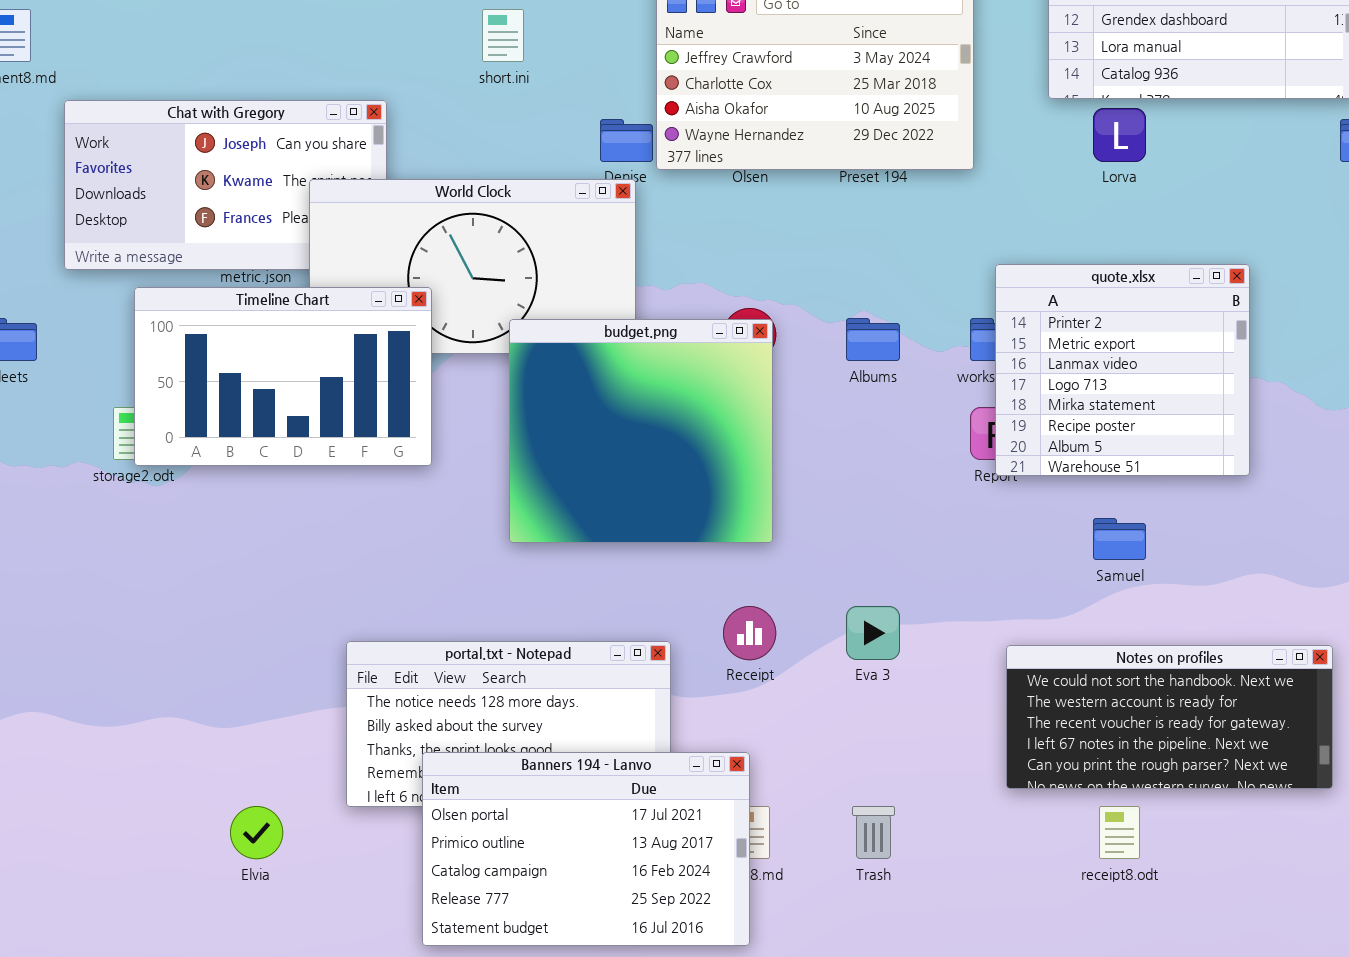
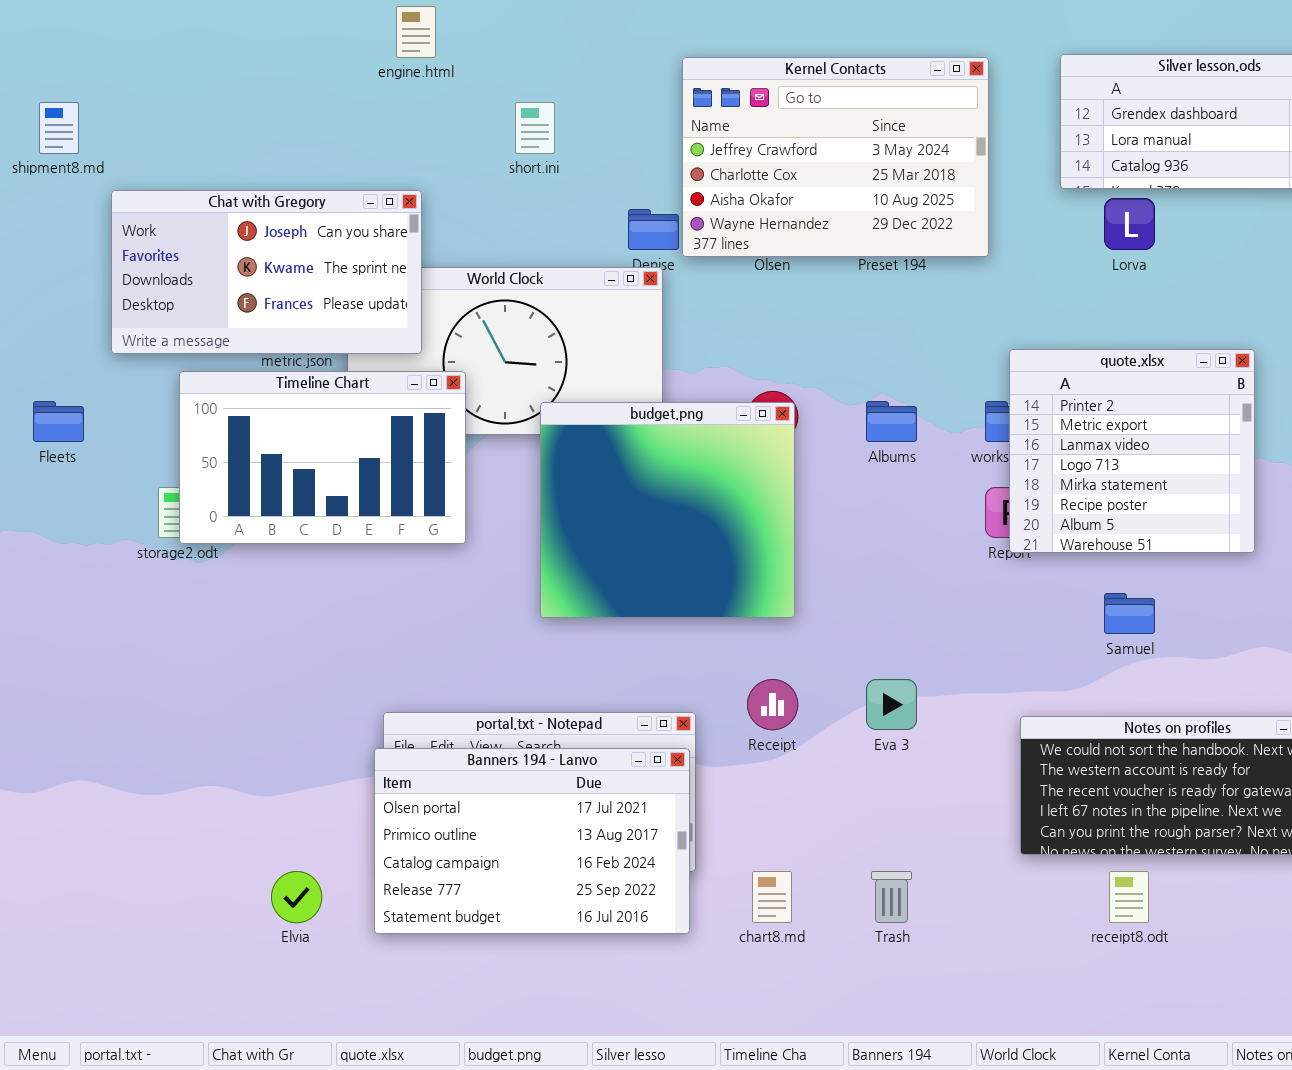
Chat with Gregory: [64,100,387,270] -> [111,190,422,354], raised
Banners 194 - Lanvo: [422,752,750,946] -> [374,748,690,934], moved

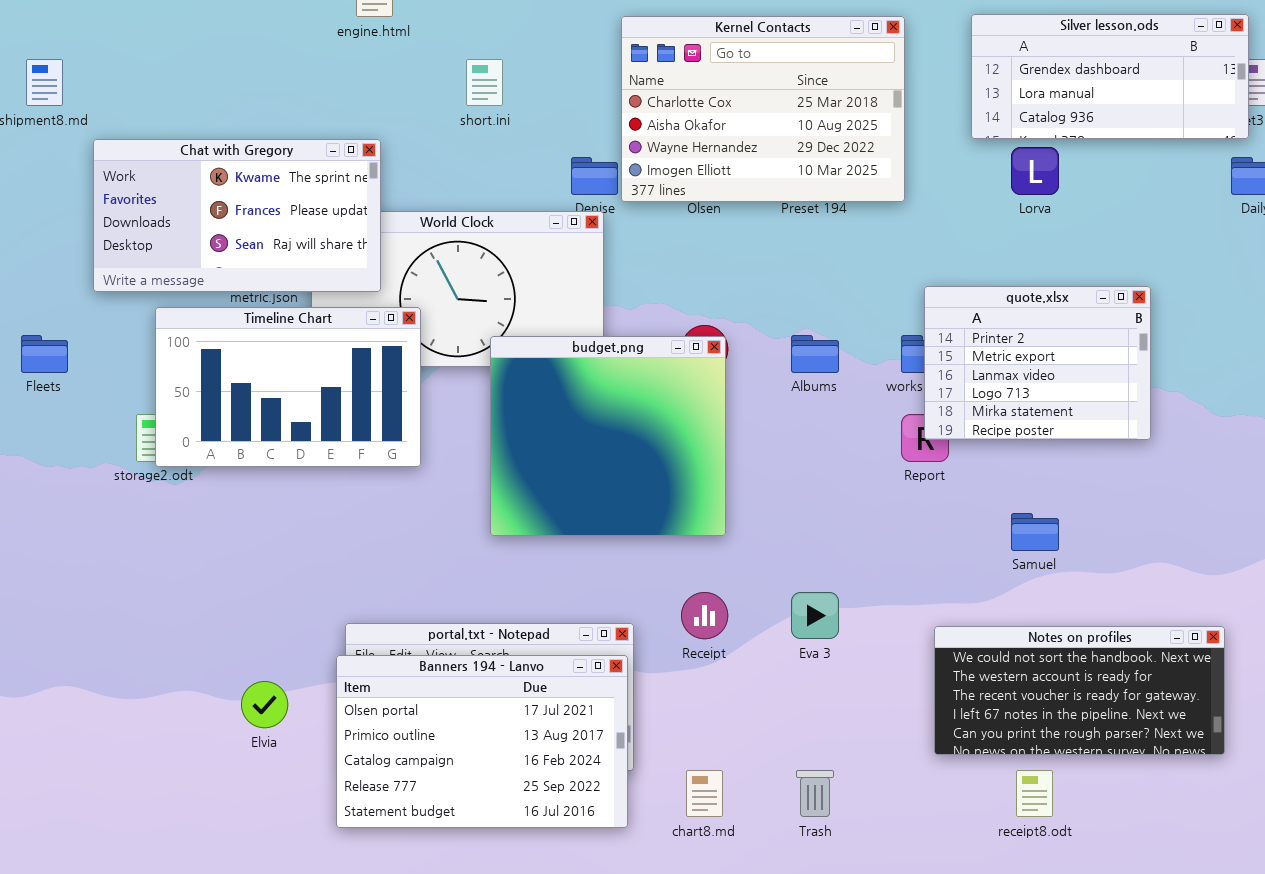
Kernel Contacts: [682,57,989,257] -> [621,16,905,202], scrolled down 1 row
Chat with Gregory: [111,190,422,354] -> [93,139,381,292], scrolled down 1 row
quote.xlsx: [1009,349,1255,553] -> [924,286,1151,440], resized
Elvia: [271,871,322,923] -> [241,681,288,728], moved

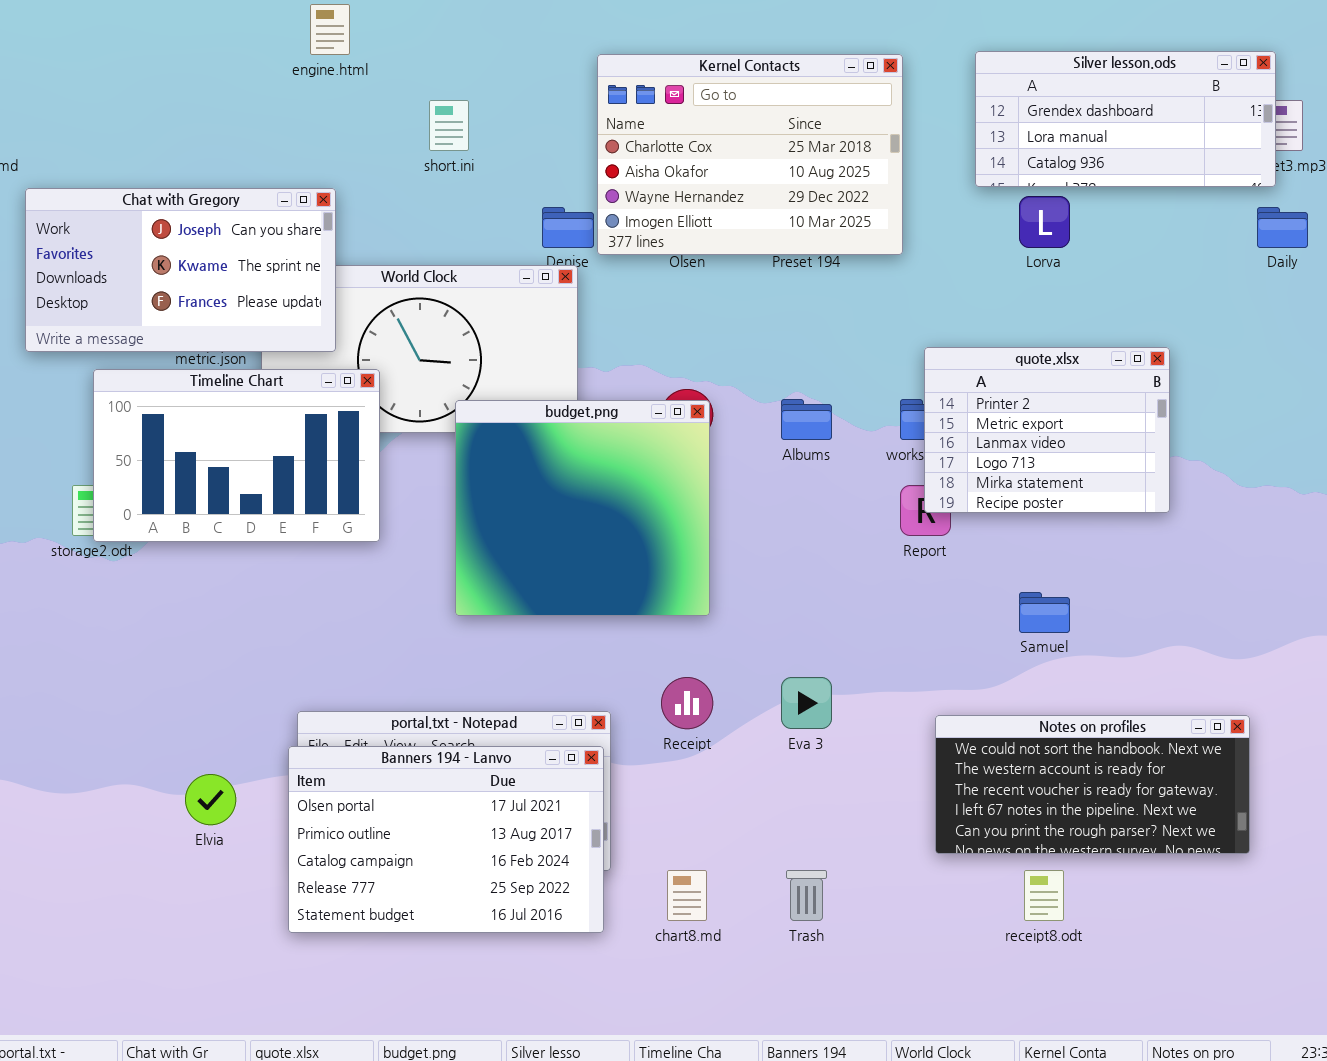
Chat with Gregory: [93,139,381,292] -> [25,188,336,352], scrolled up 1 row

